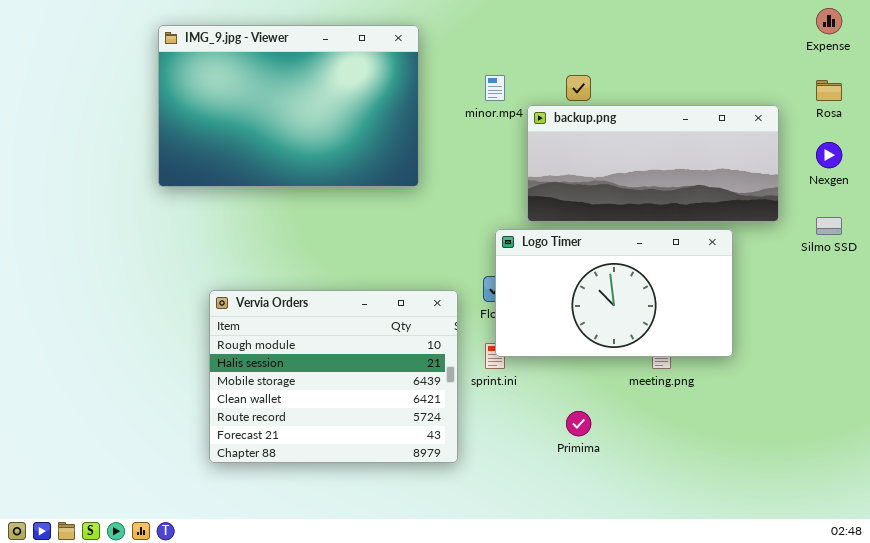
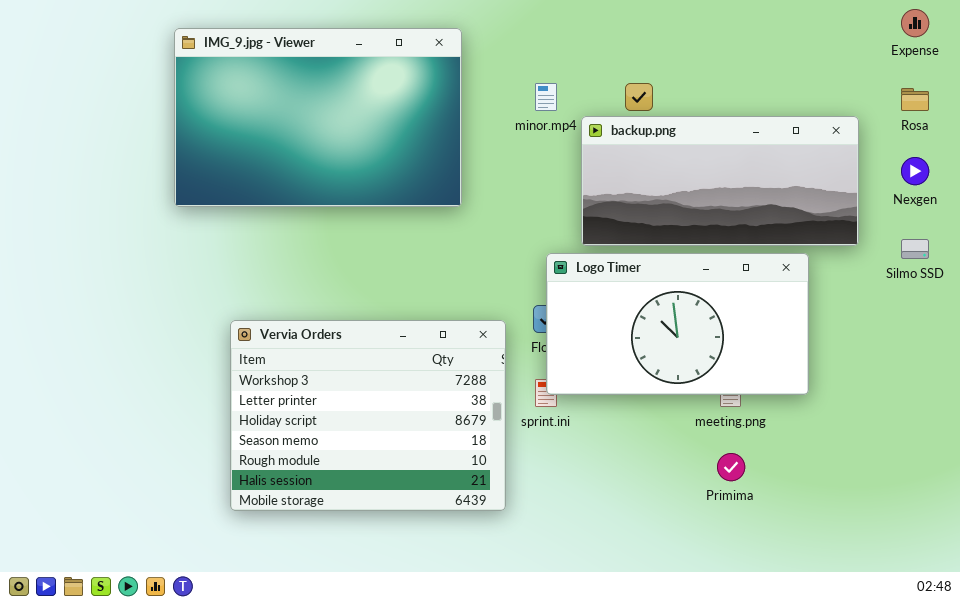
Vervia Orders: [209,290,458,463] -> [230,320,506,511], scrolled up 4 rows
Primima: [566,411,591,436] -> [717,453,745,481], moved

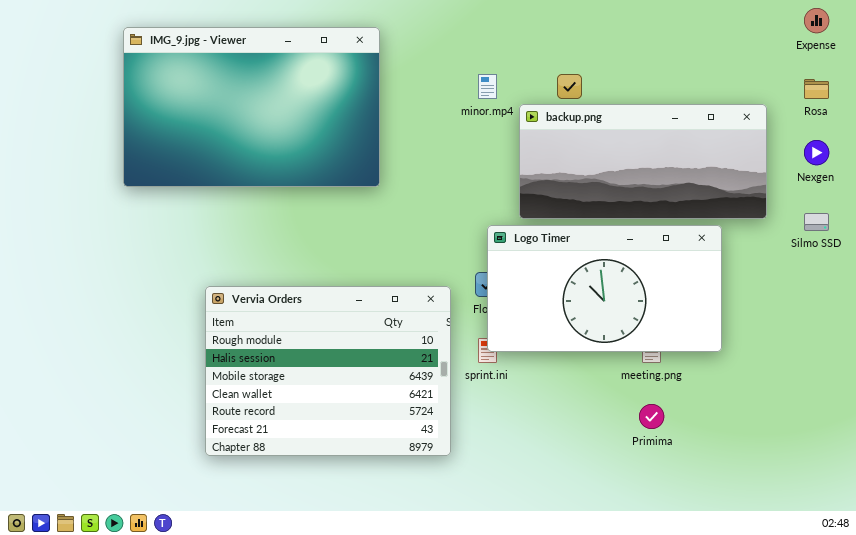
IMG_9.jpg - Viewer: [174,28,462,207] -> [123,27,380,187], moved
Vervia Orders: [230,320,506,511] -> [205,286,451,456], scrolled down 4 rows

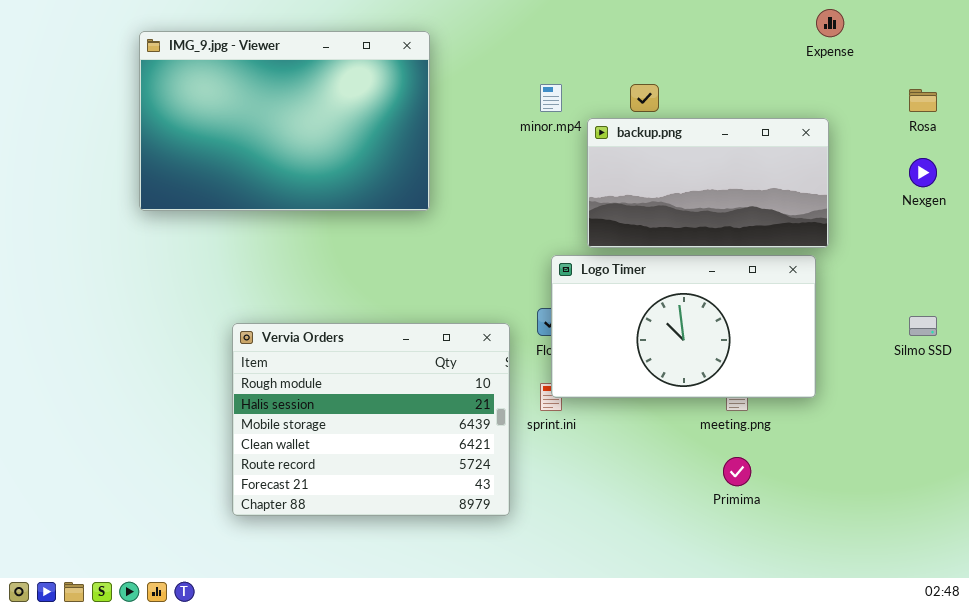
Expense: [804,8,829,33] -> [816,9,844,37], moved
backup.png: [519,104,767,219] -> [587,118,829,248], resized
Silmo SSD: [804,213,829,231] -> [909,316,937,336], moved

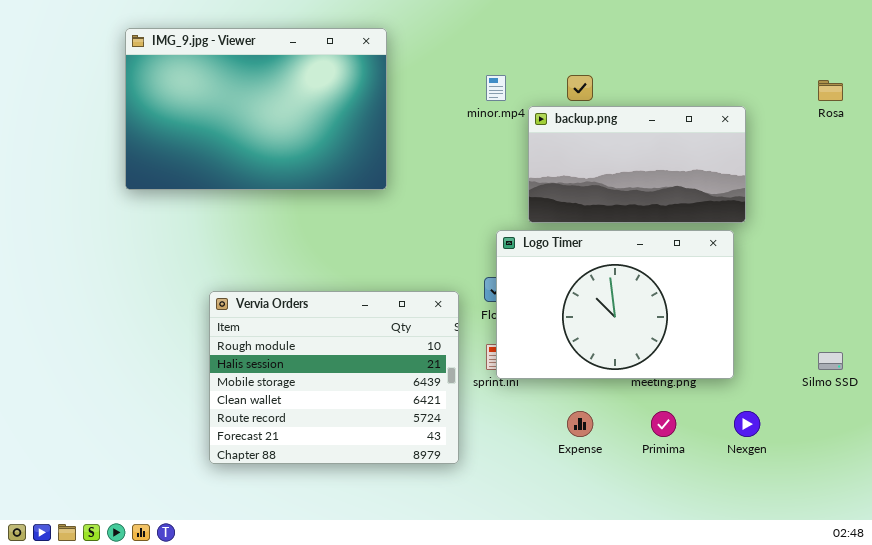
Expense: [816,9,844,37] -> [567,411,593,437], moved
Nexgen: [909,158,937,187] -> [734,411,760,437], moved
Logo Timer: [551,255,816,398] -> [496,230,734,379], resized
Silmo SSD: [909,316,937,336] -> [818,352,843,370], moved

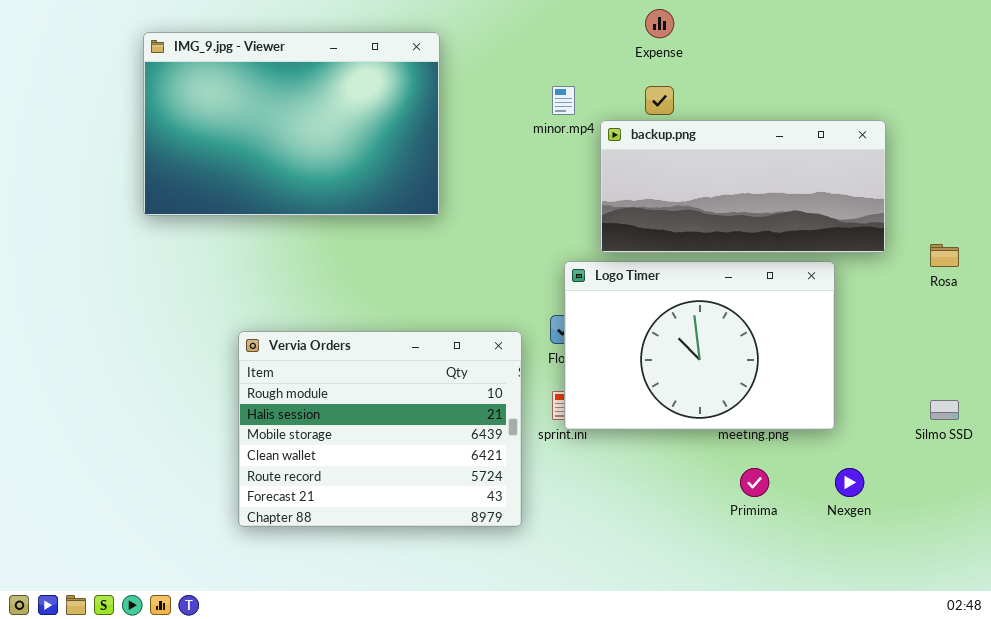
Rosa: [818,80,843,101] -> [930,244,959,267], moved
backup.png: [528,106,746,223] -> [600,120,886,253], resized
Expense: [567,411,593,437] -> [645,9,674,38], moved

